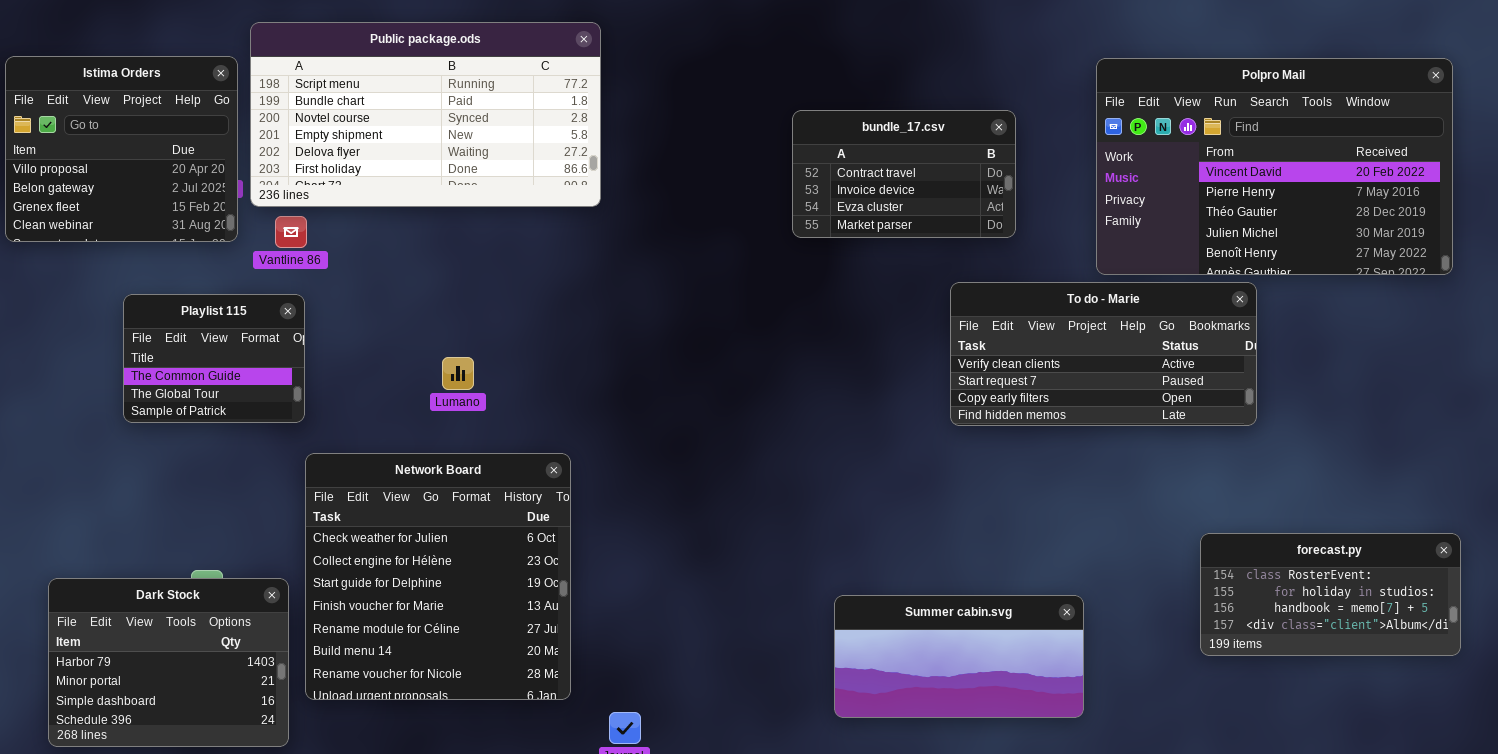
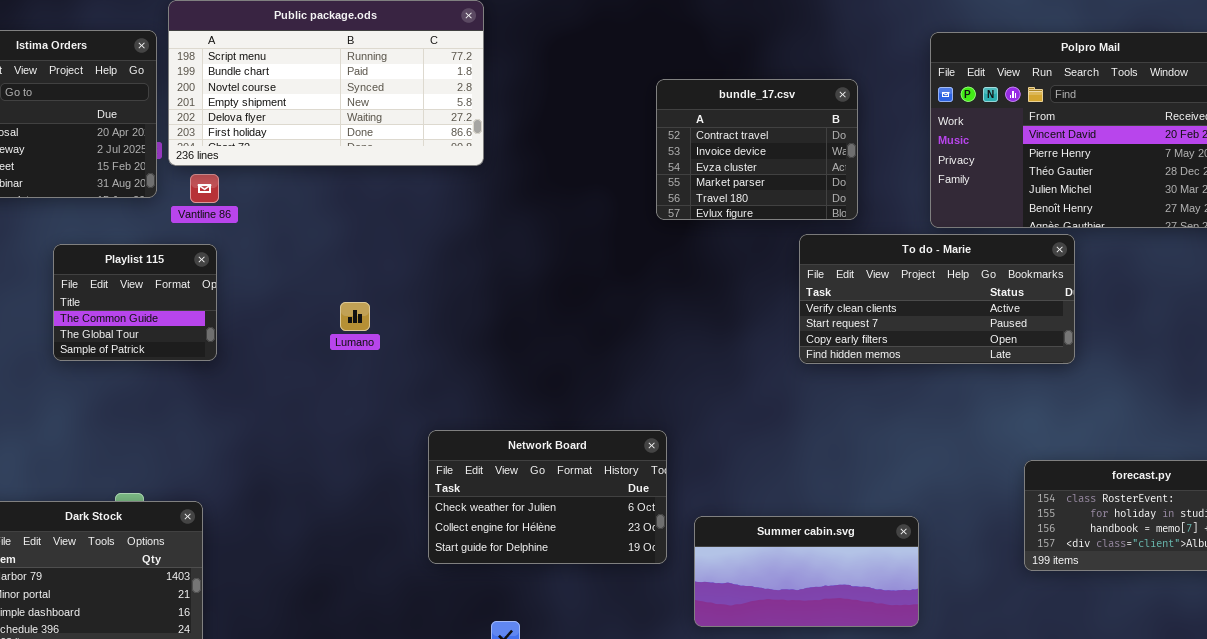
bundle_17.csv: [792,110,1016,238] -> [656,79,858,220], resized
Network Board: [305,453,571,700] -> [428,430,667,564], moved, resized

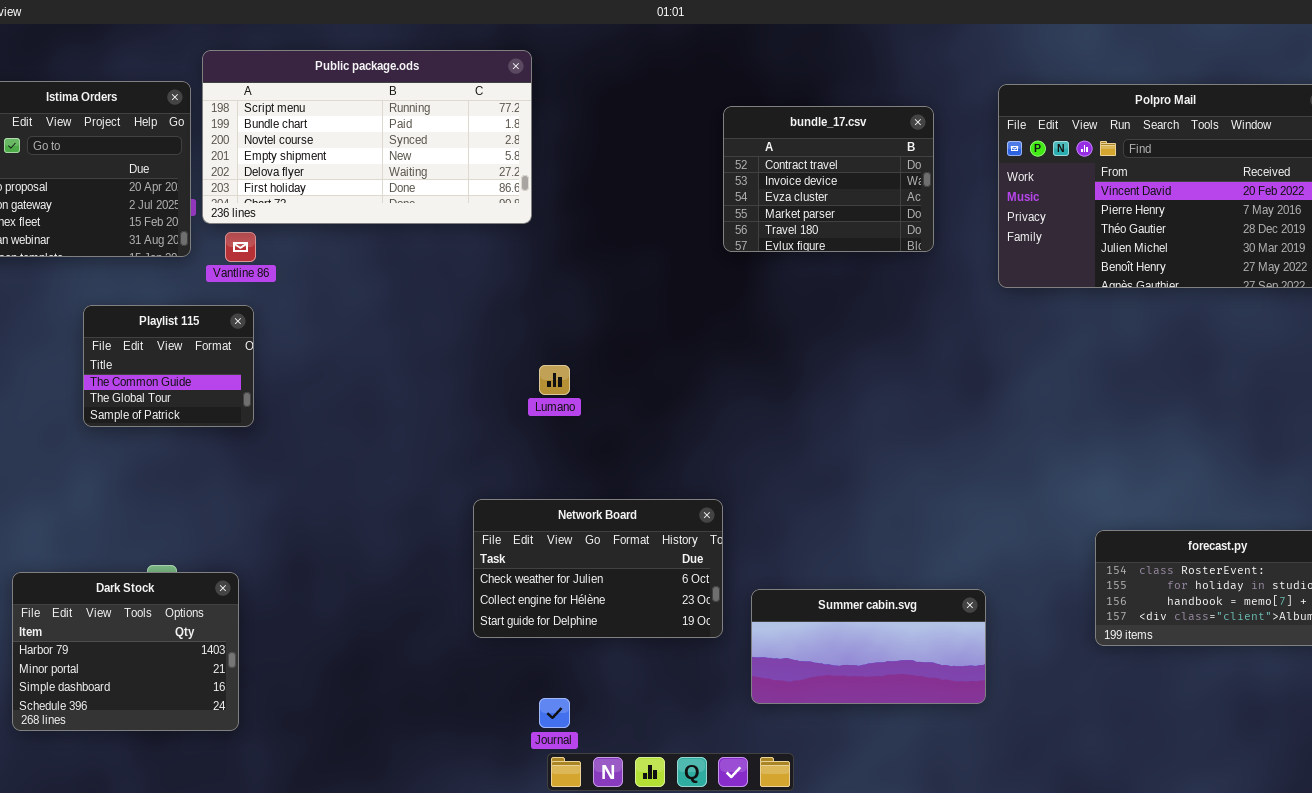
bundle_17.csv: [656,79,858,220] -> [723,106,934,252], moved
To do - Marie: [799,234,1075,364] -> none, closed
Lumano: [340,302,370,331] -> [539,365,570,395], moved

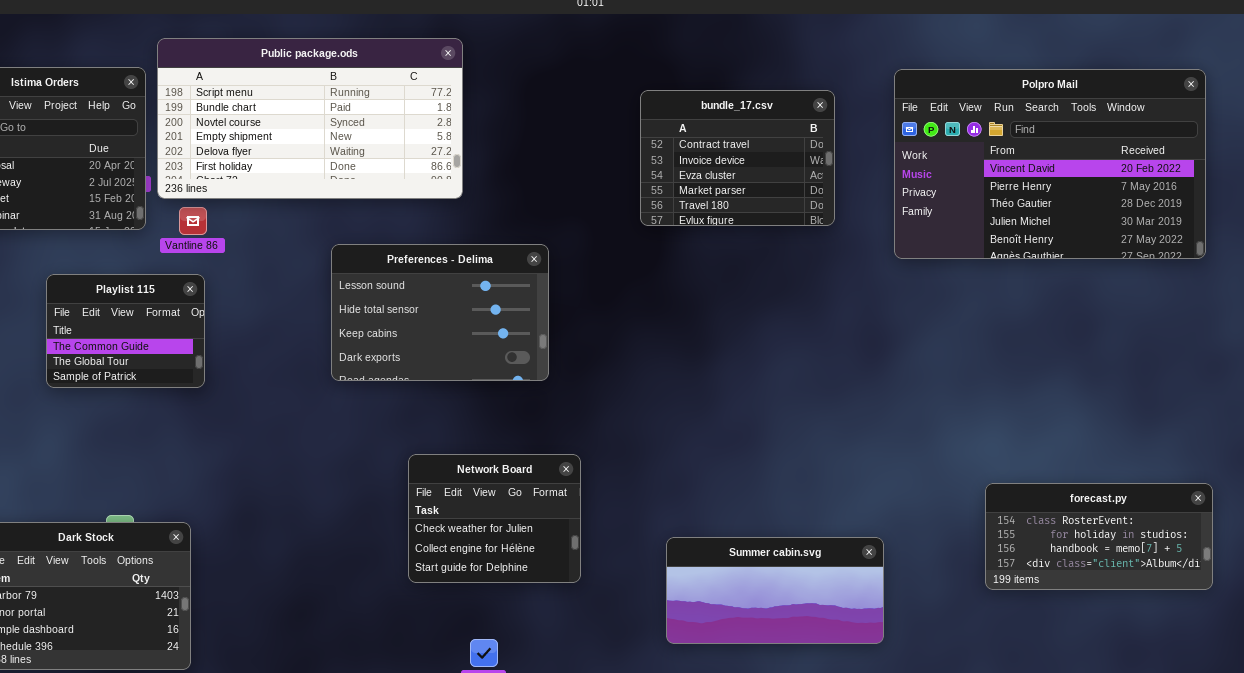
Preferences - Delima: none -> [331,244,549,381], opened
Network Board: [473,499,723,638] -> [408,454,581,583], resized

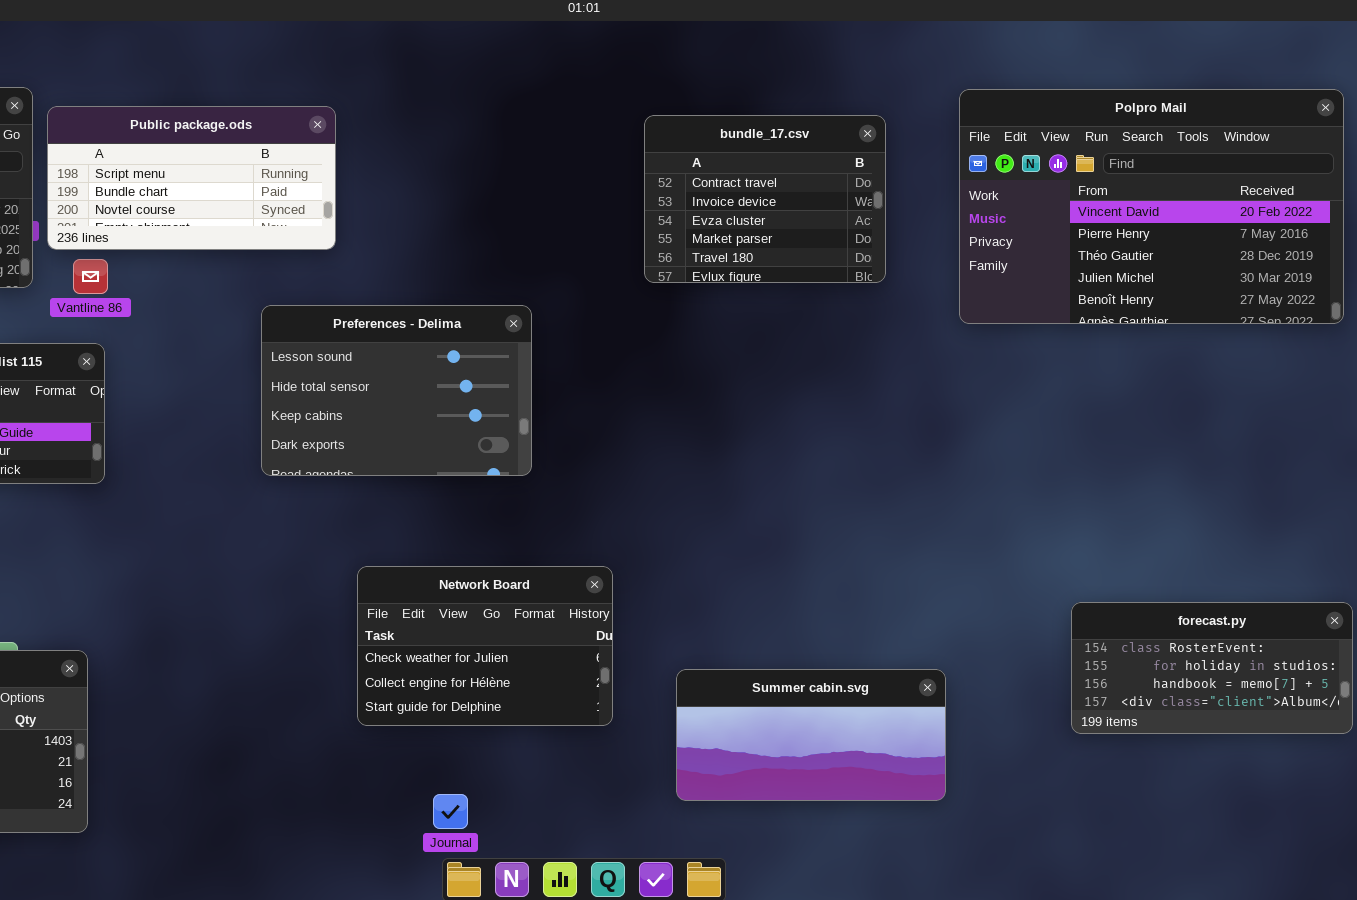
Public package.ods: [157,38,463,199] -> [47,106,336,250], resized
Network Board: [408,454,581,583] -> [357,566,613,726], resized

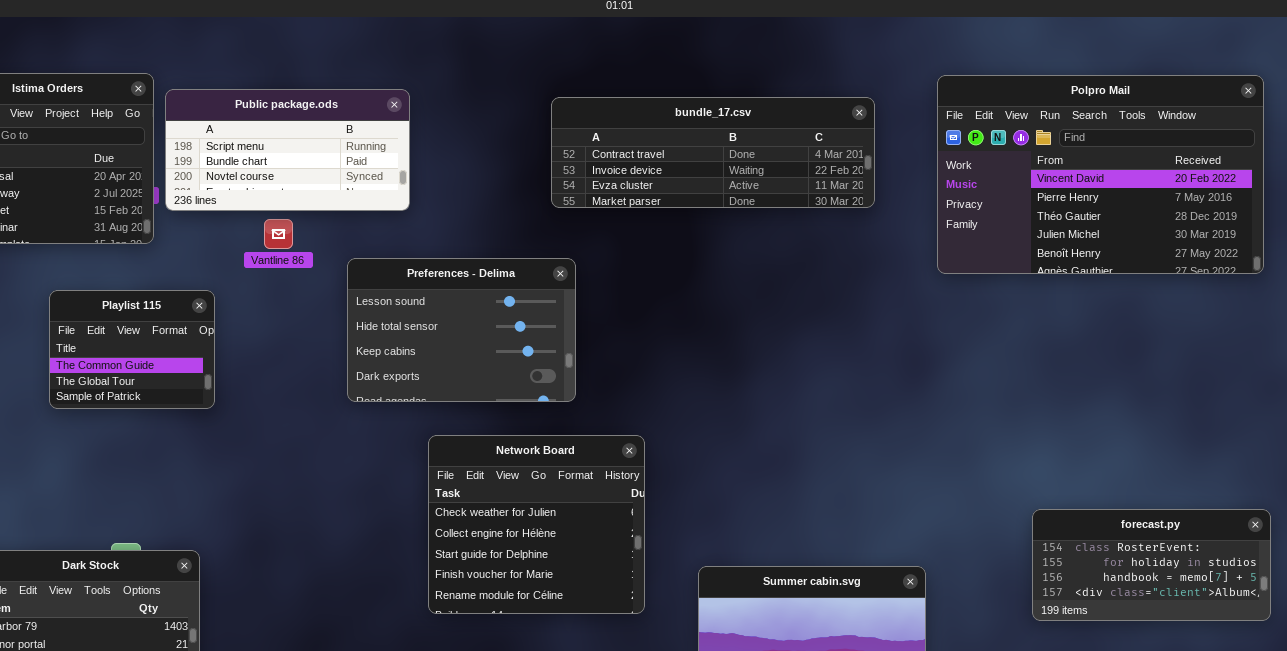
bundle_17.csv: [644,115,886,283] -> [551,97,875,208], resized
Vantline 86: [73,259,108,294] -> [264,219,293,249], moved
Network Board: [357,566,613,726] -> [428,435,645,614], resized

